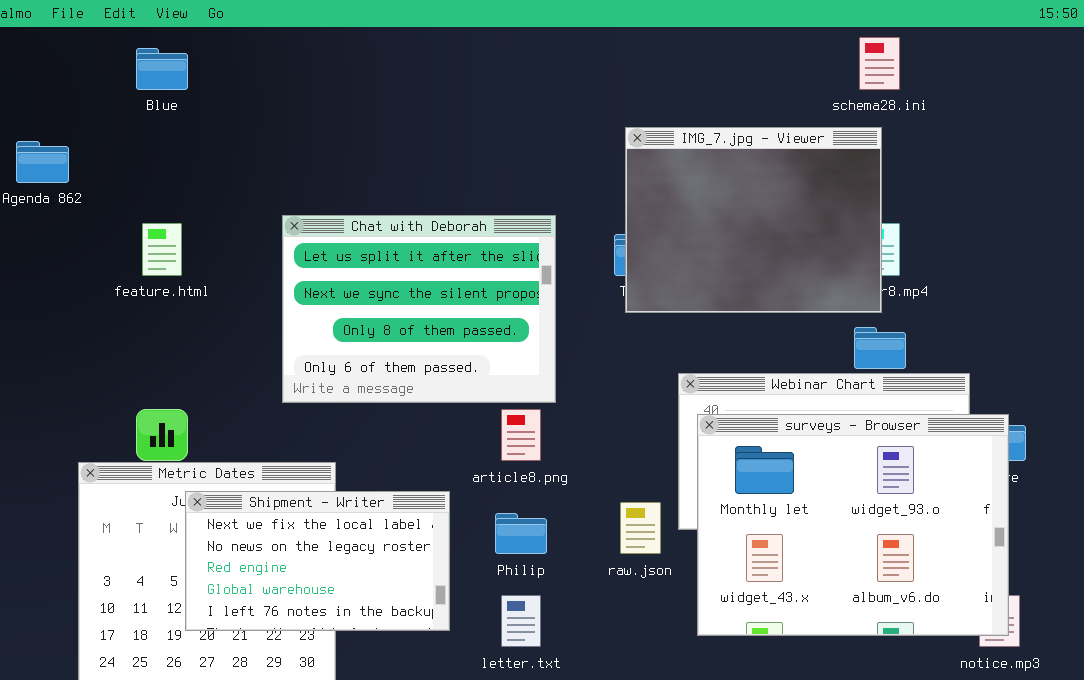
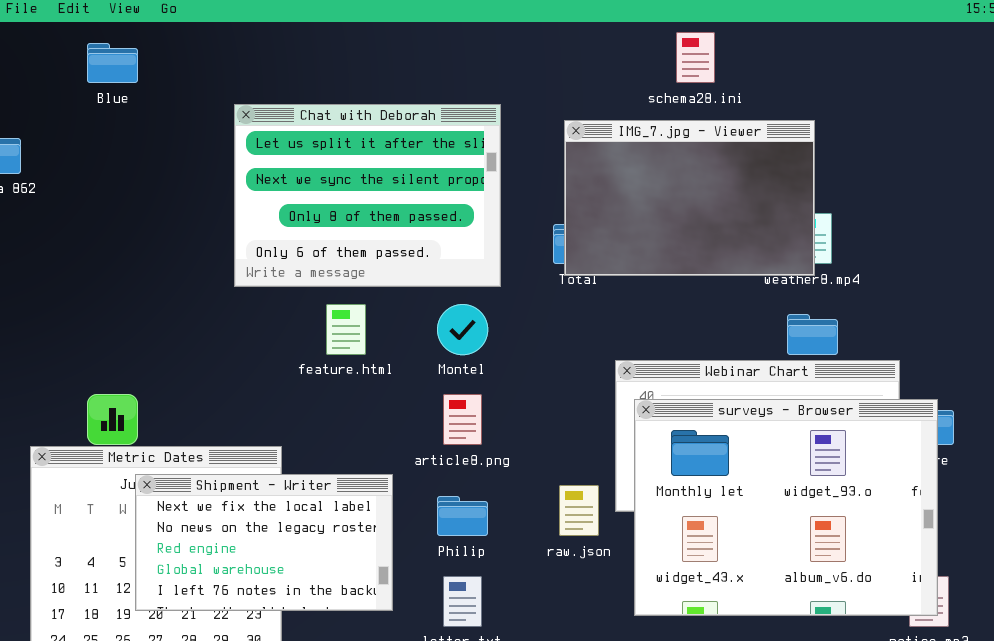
schema28.ini: [859,37,900,90] -> [676,32,715,83], moved
IMG_7.jpg - Viewer: [625,127,882,313] -> [564,120,815,276], resized
Chat with Deborah: [282,215,556,403] -> [234,104,501,287], moved
feature.html: [142,223,182,276] -> [326,304,366,355], moved

